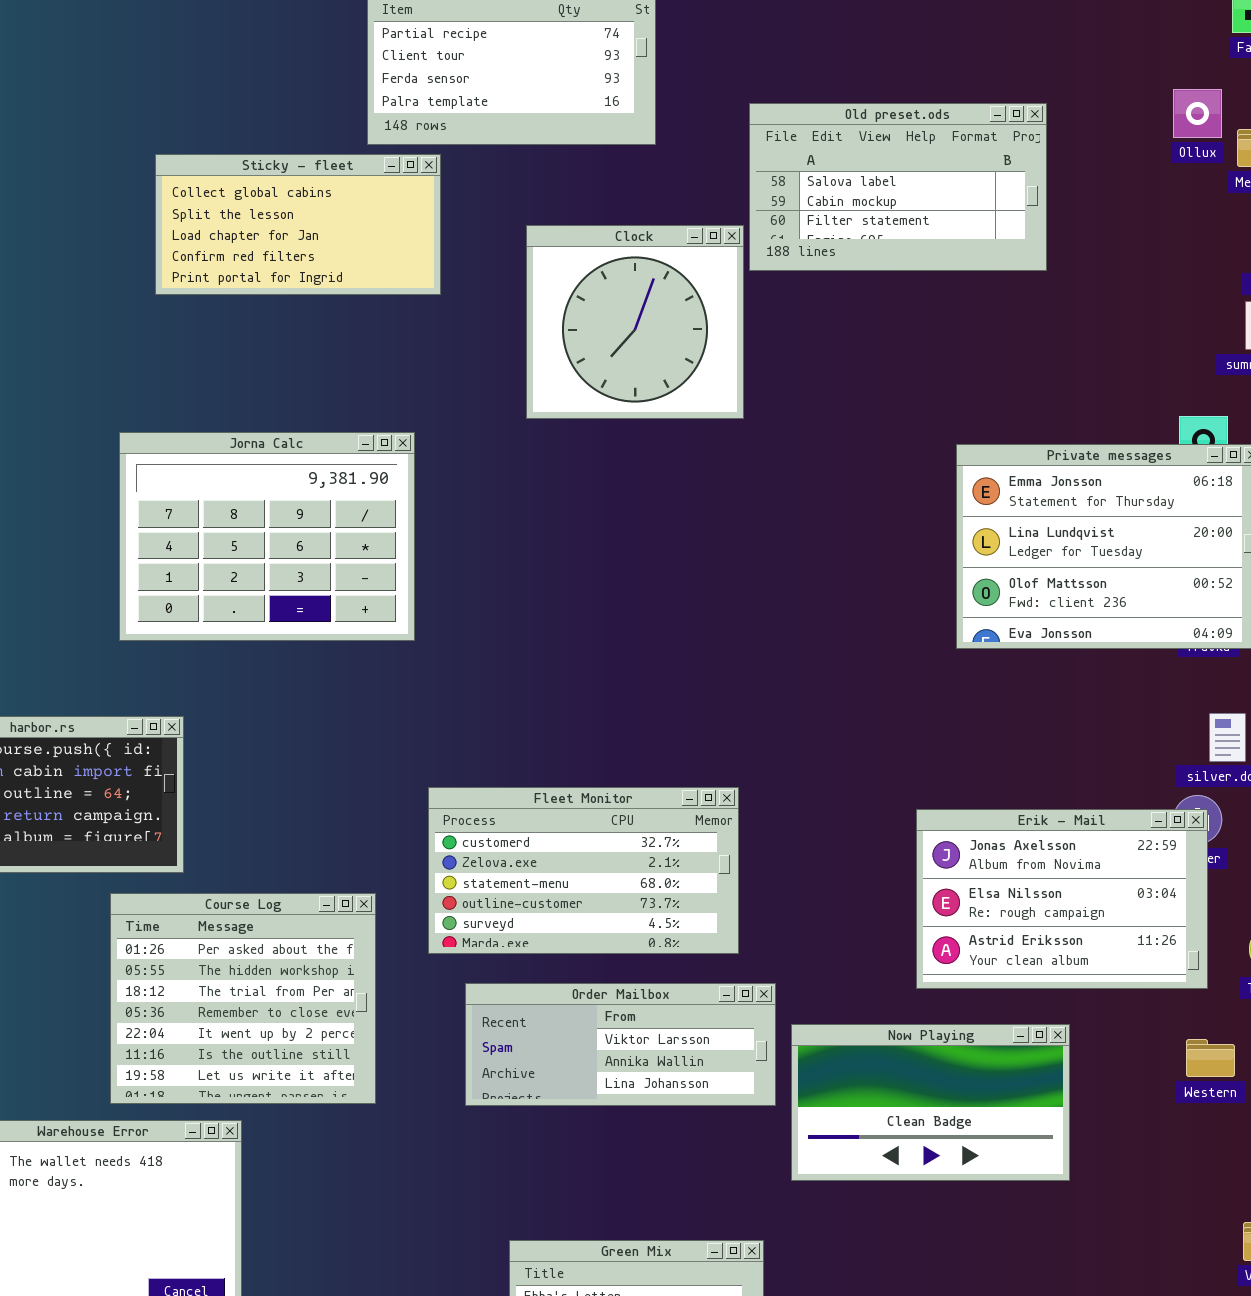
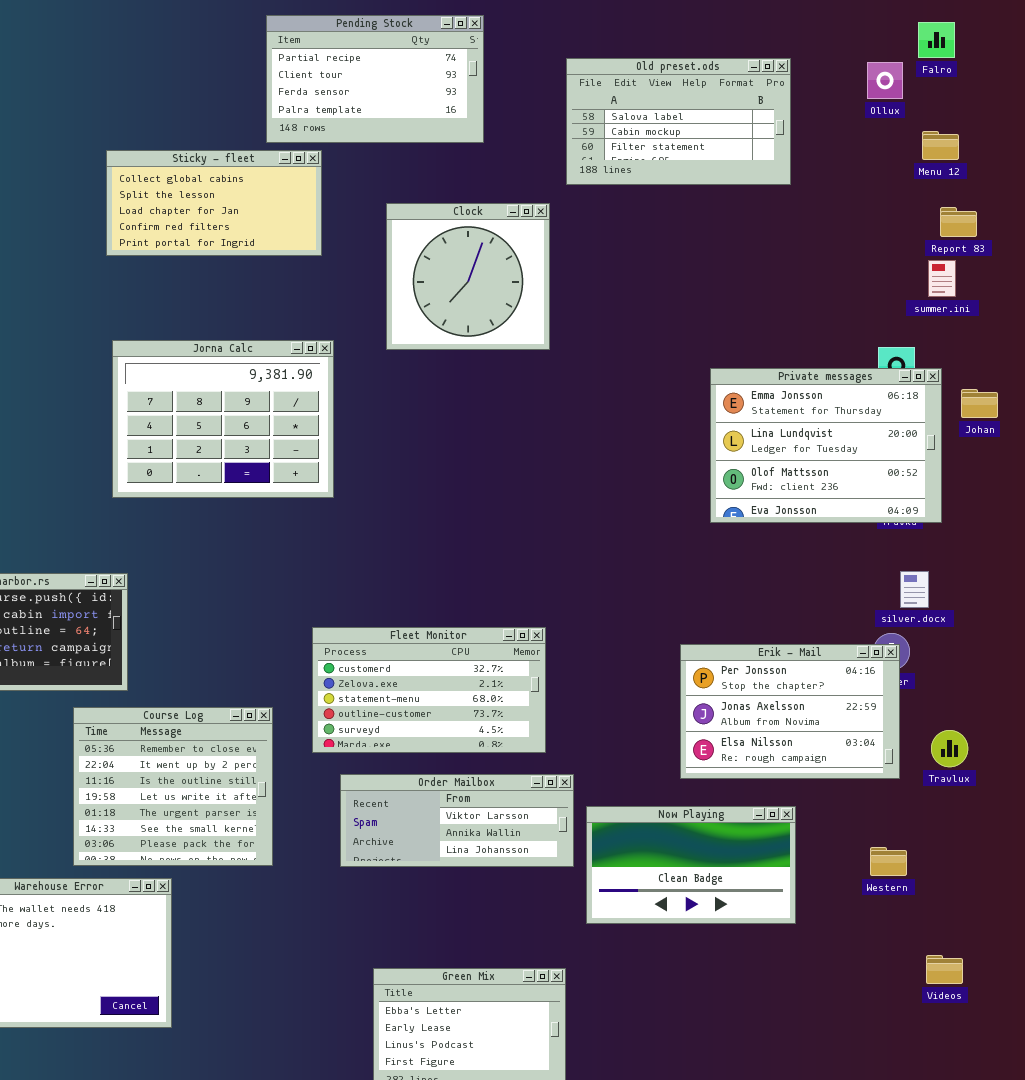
Ollux: [1173,89,1222,138] -> [867,62,903,99], moved
Old preset.ods: [749,103,1047,271] -> [566,58,791,185], moved
Jorna Calc: [119,432,415,641] -> [112,340,334,498], moved
Erik - Mail: [916,809,1208,989] -> [680,644,900,779], scrolled up 1 row
Course Log: [110,893,376,1104] -> [73,707,273,866], scrolled down 3 rows
Western: [1186,1039,1235,1077] -> [870,847,907,876], moved

